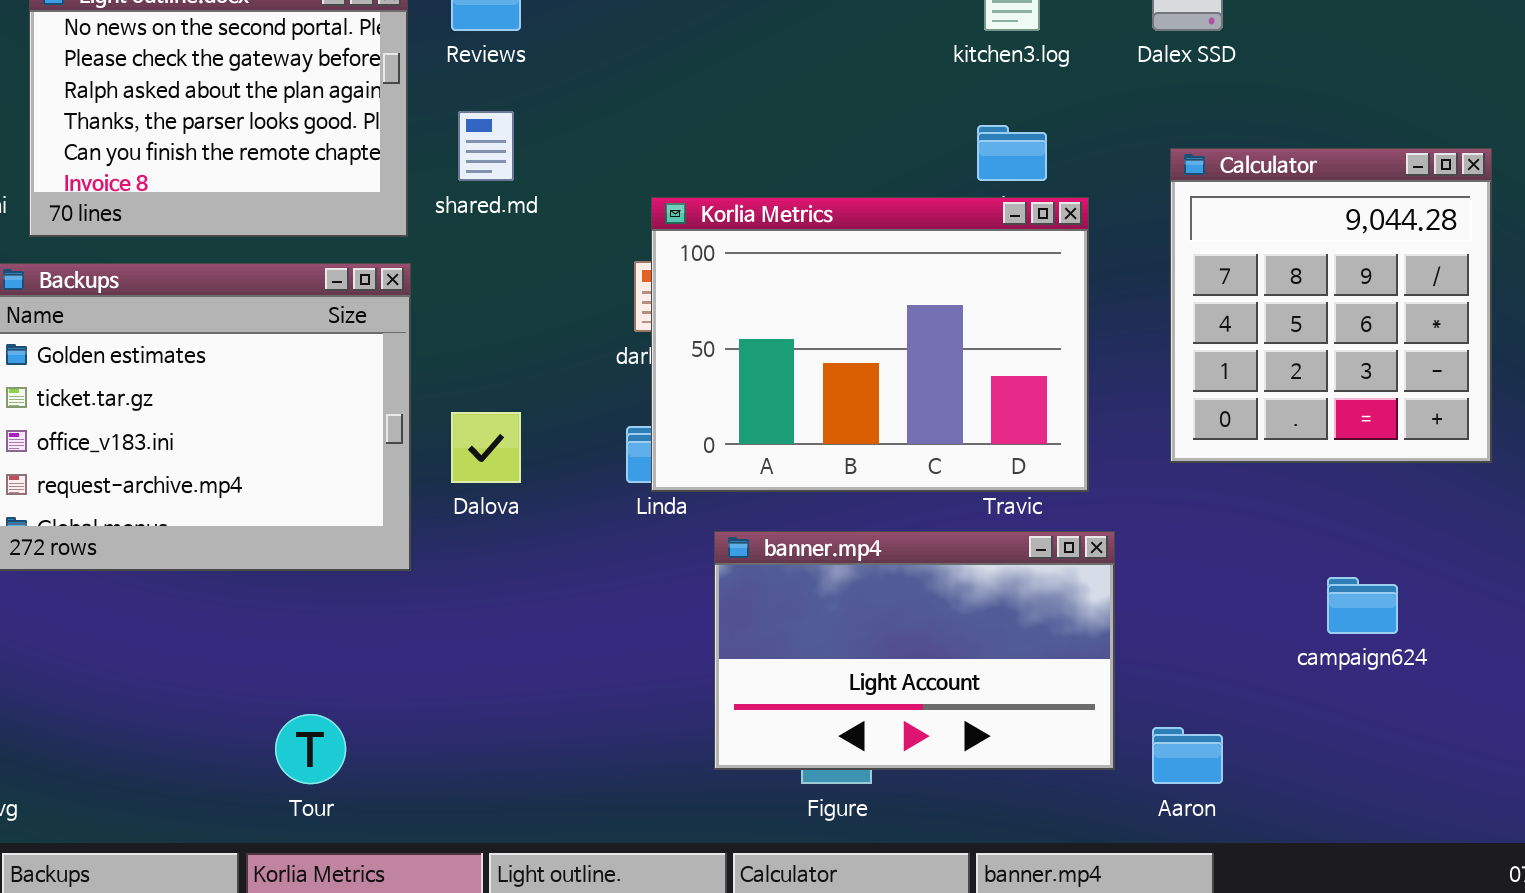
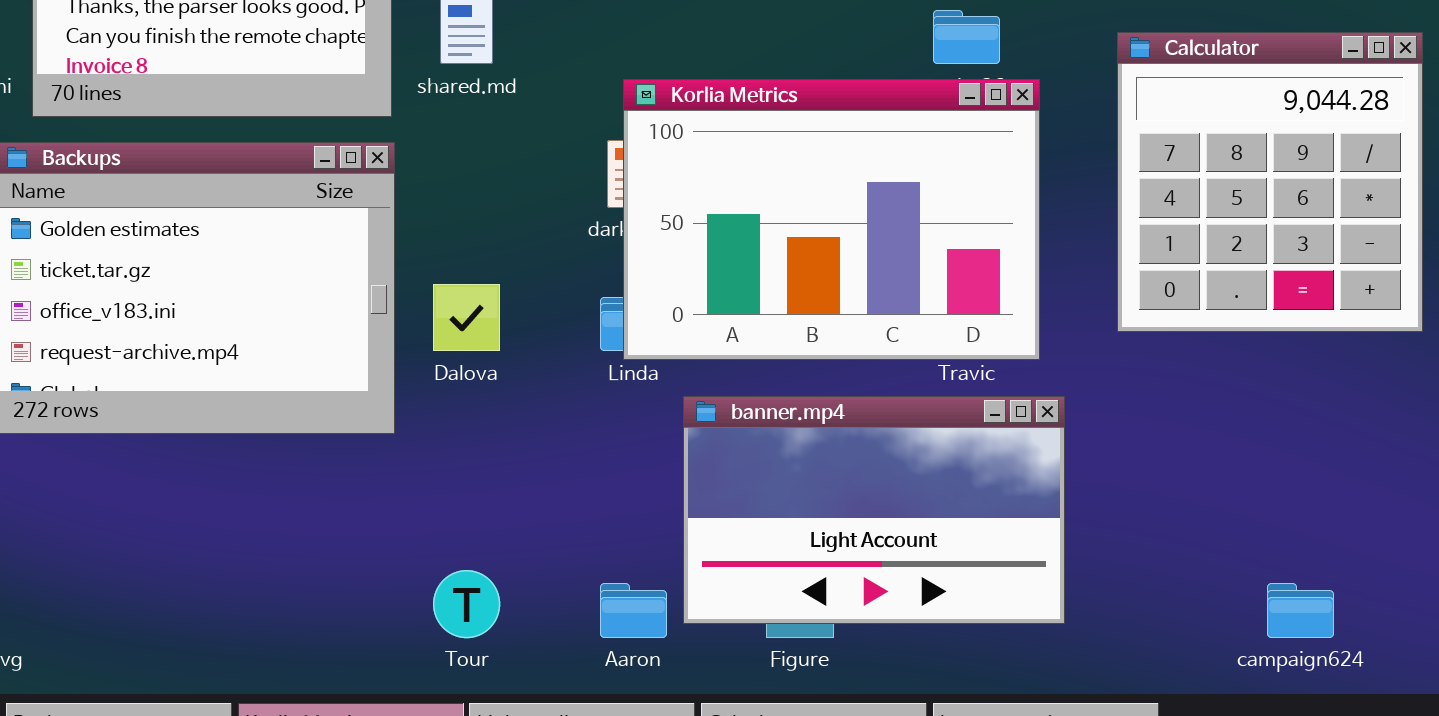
campaign624: [1327,577,1398,634] -> [1267,583,1334,638], moved
Tour: [275,714,346,784] -> [433,570,500,638], moved
Aaron: [1152,727,1223,784] -> [600,583,667,638], moved

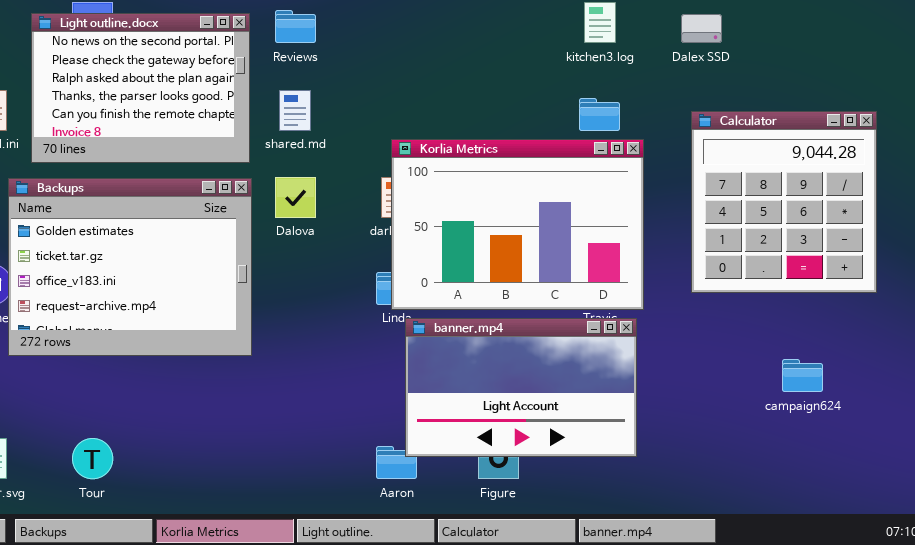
Dalova: [433,284,500,351] -> [275,177,316,218], moved
banner.mp4: [683,396,1065,624] -> [405,318,637,457], moved
Tour: [433,570,500,638] -> [72,438,113,479], moved
campaign624: [1267,583,1334,638] -> [782,359,823,392], moved

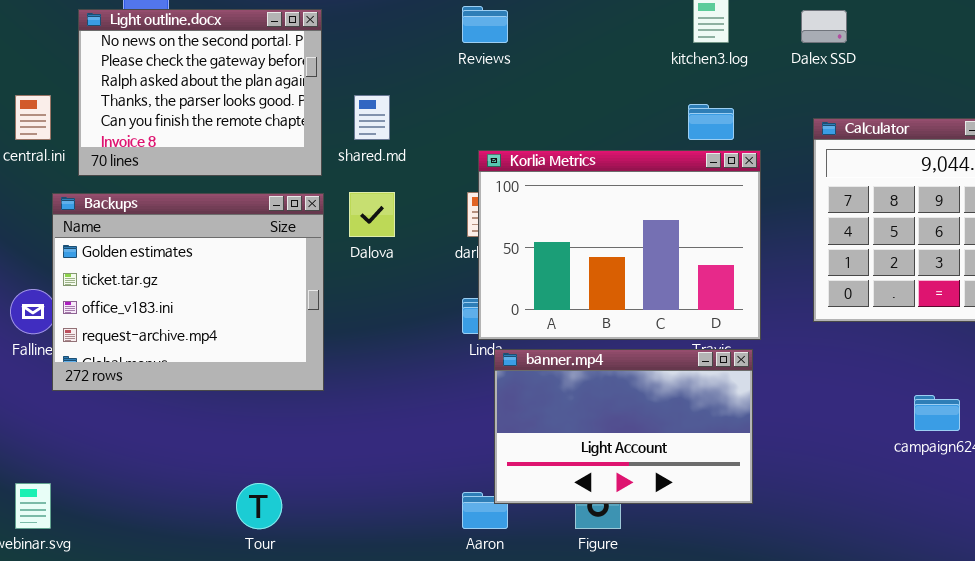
Reviews: [275,10,316,43] -> [462,6,508,43], moved
Tour: [72,438,113,479] -> [236,483,282,529], moved

